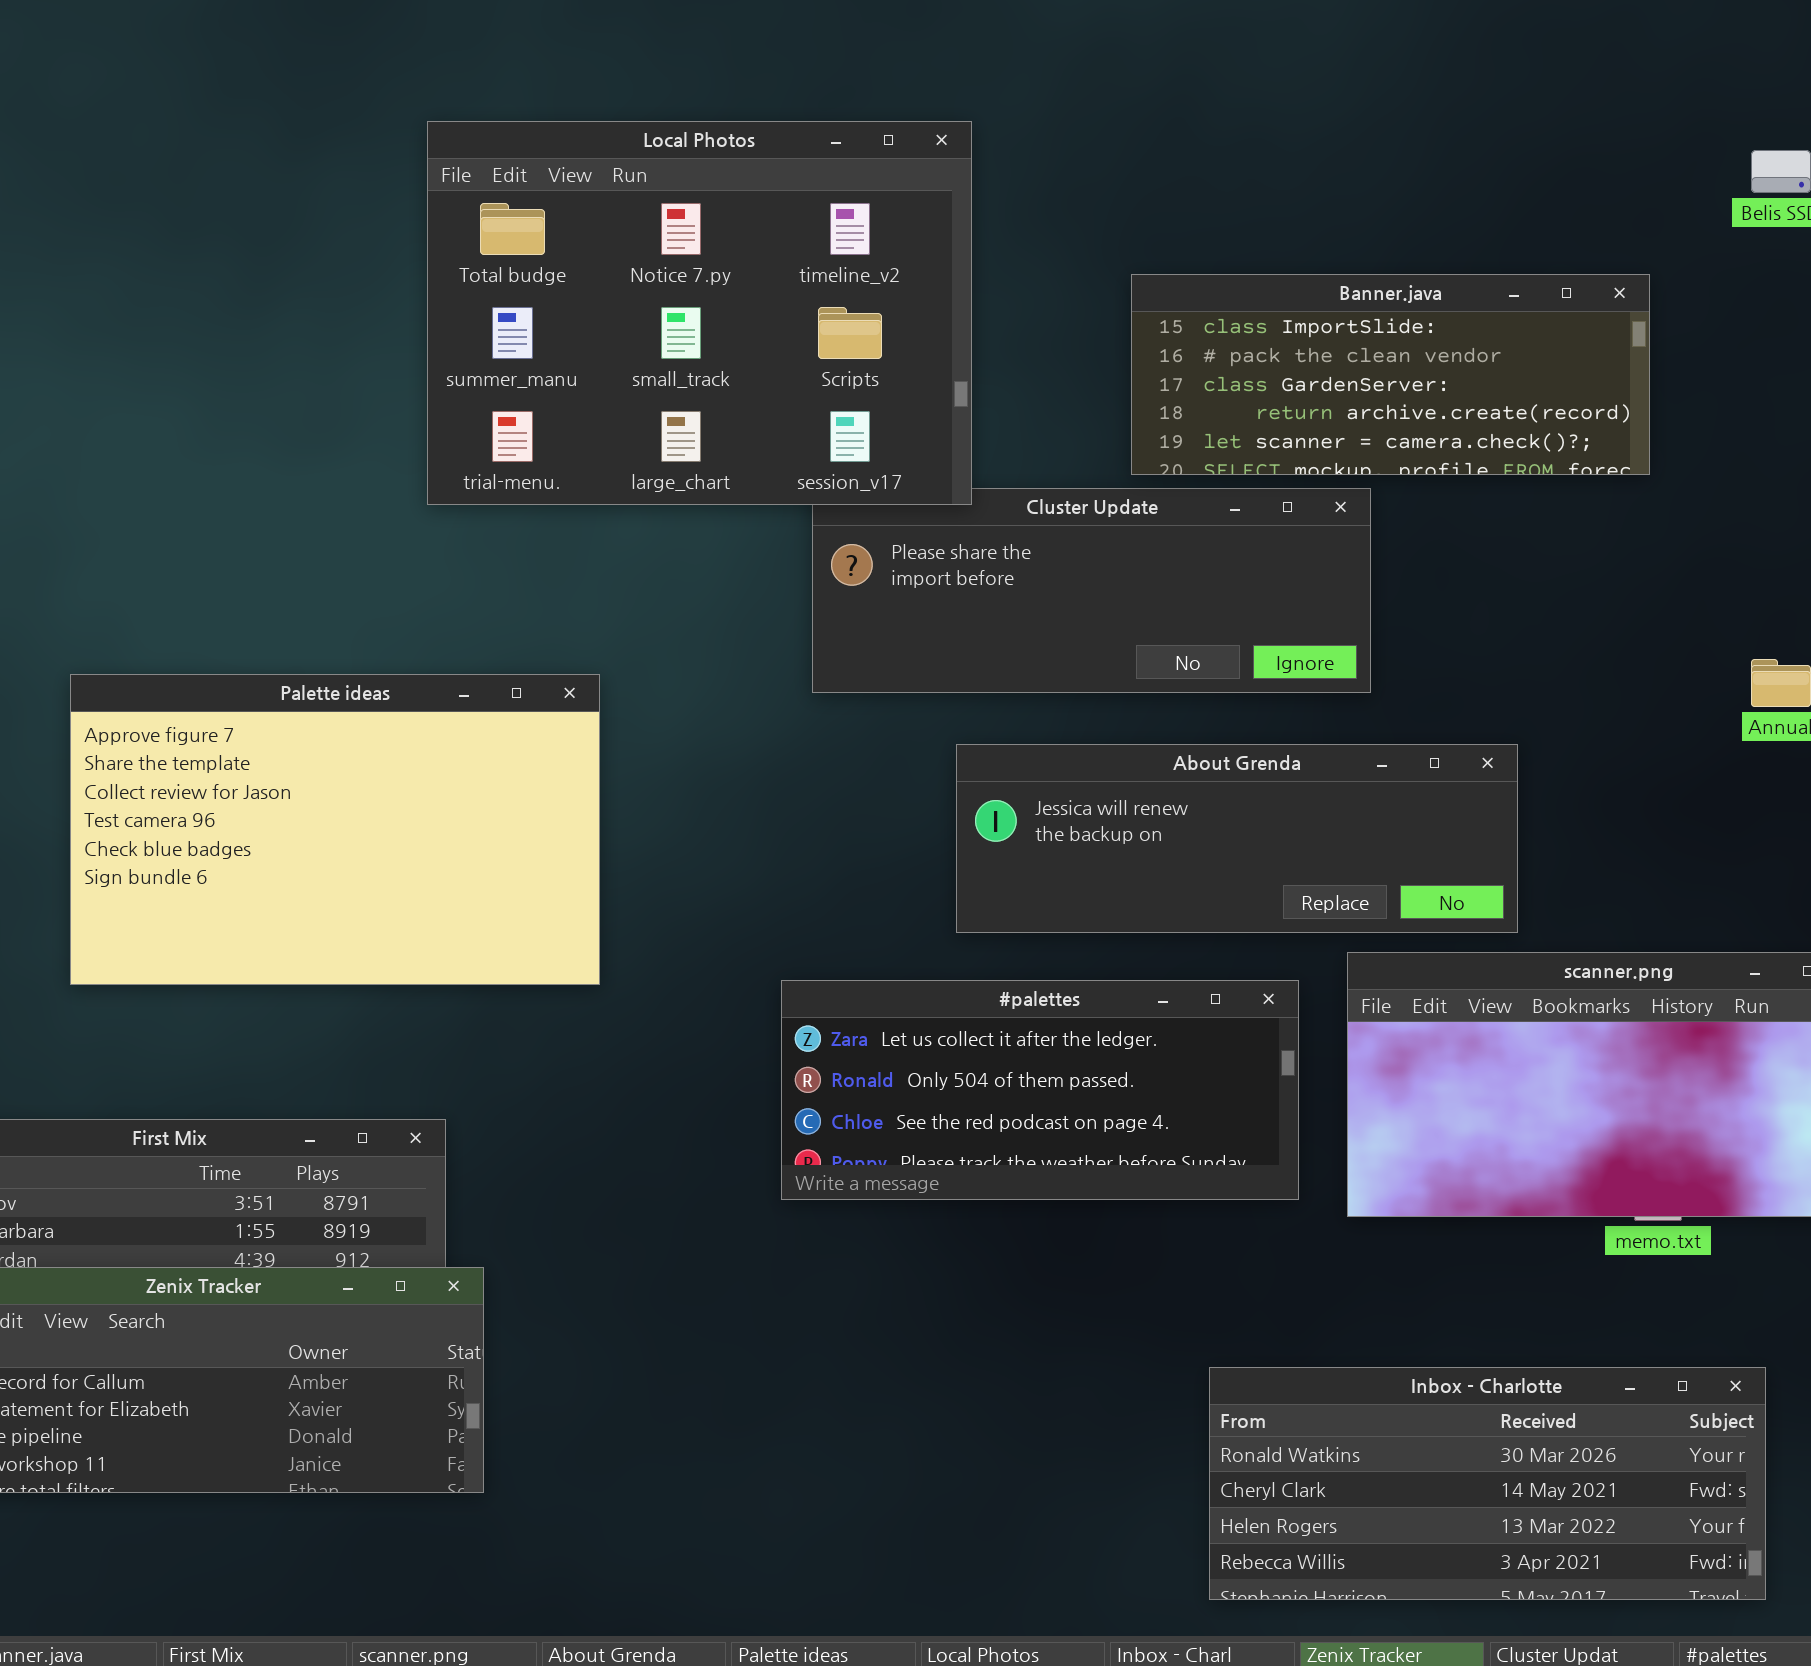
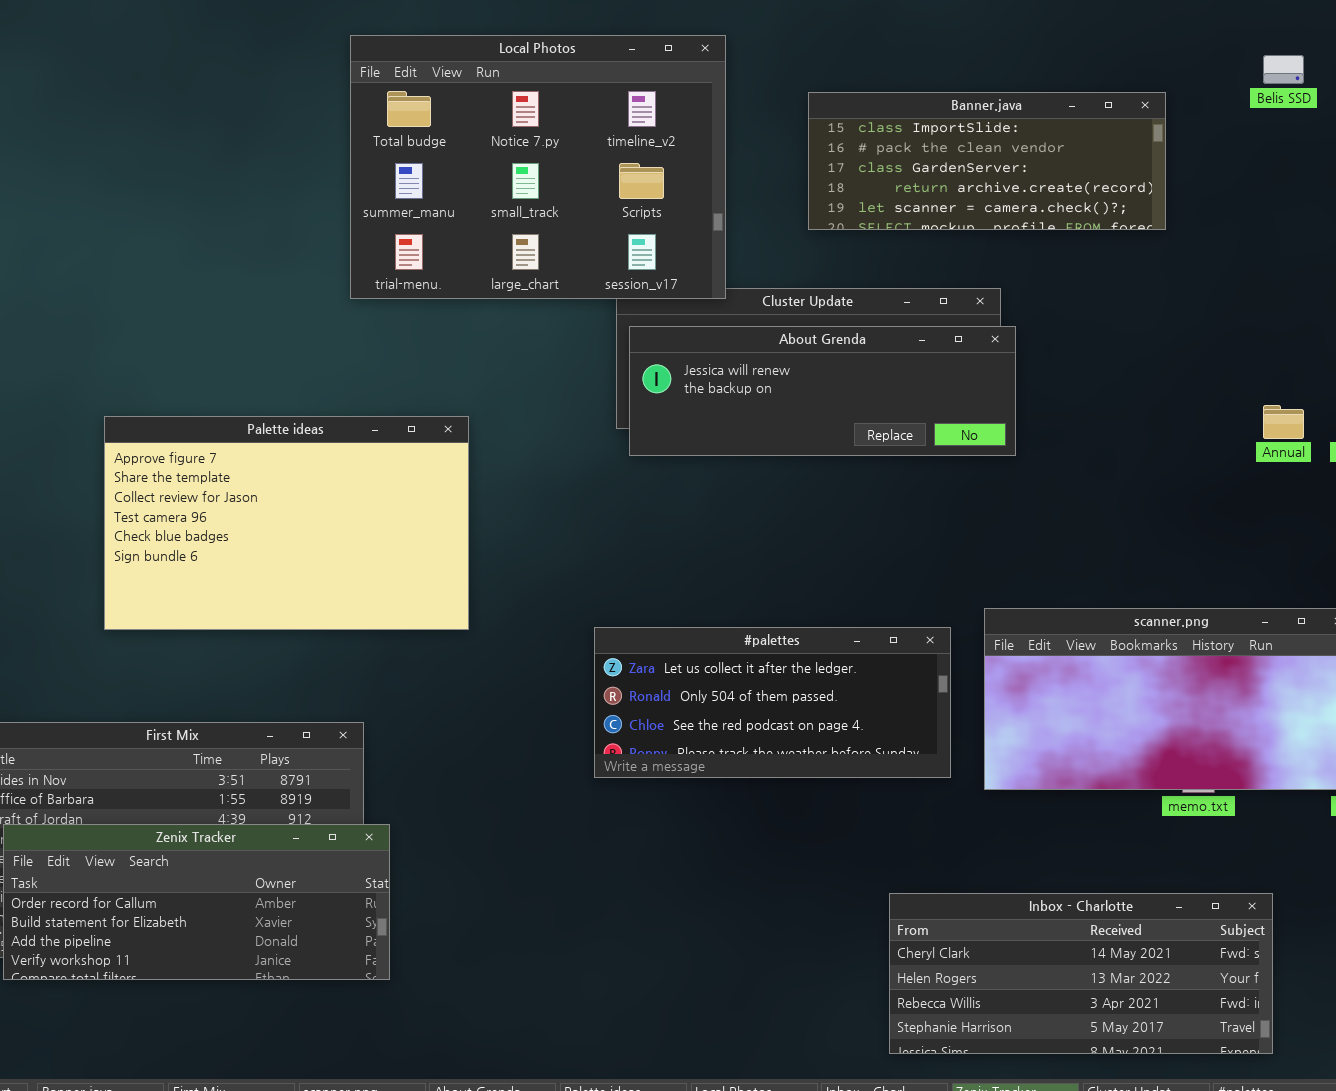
Banner.java: [1131,274,1650,475] -> [808,92,1166,230], moved
About Grenda: [956,744,1518,933] -> [629,326,1016,456], moved
Inbox - Charlotte: [1209,1367,1766,1600] -> [889,893,1273,1054], scrolled down 1 row

